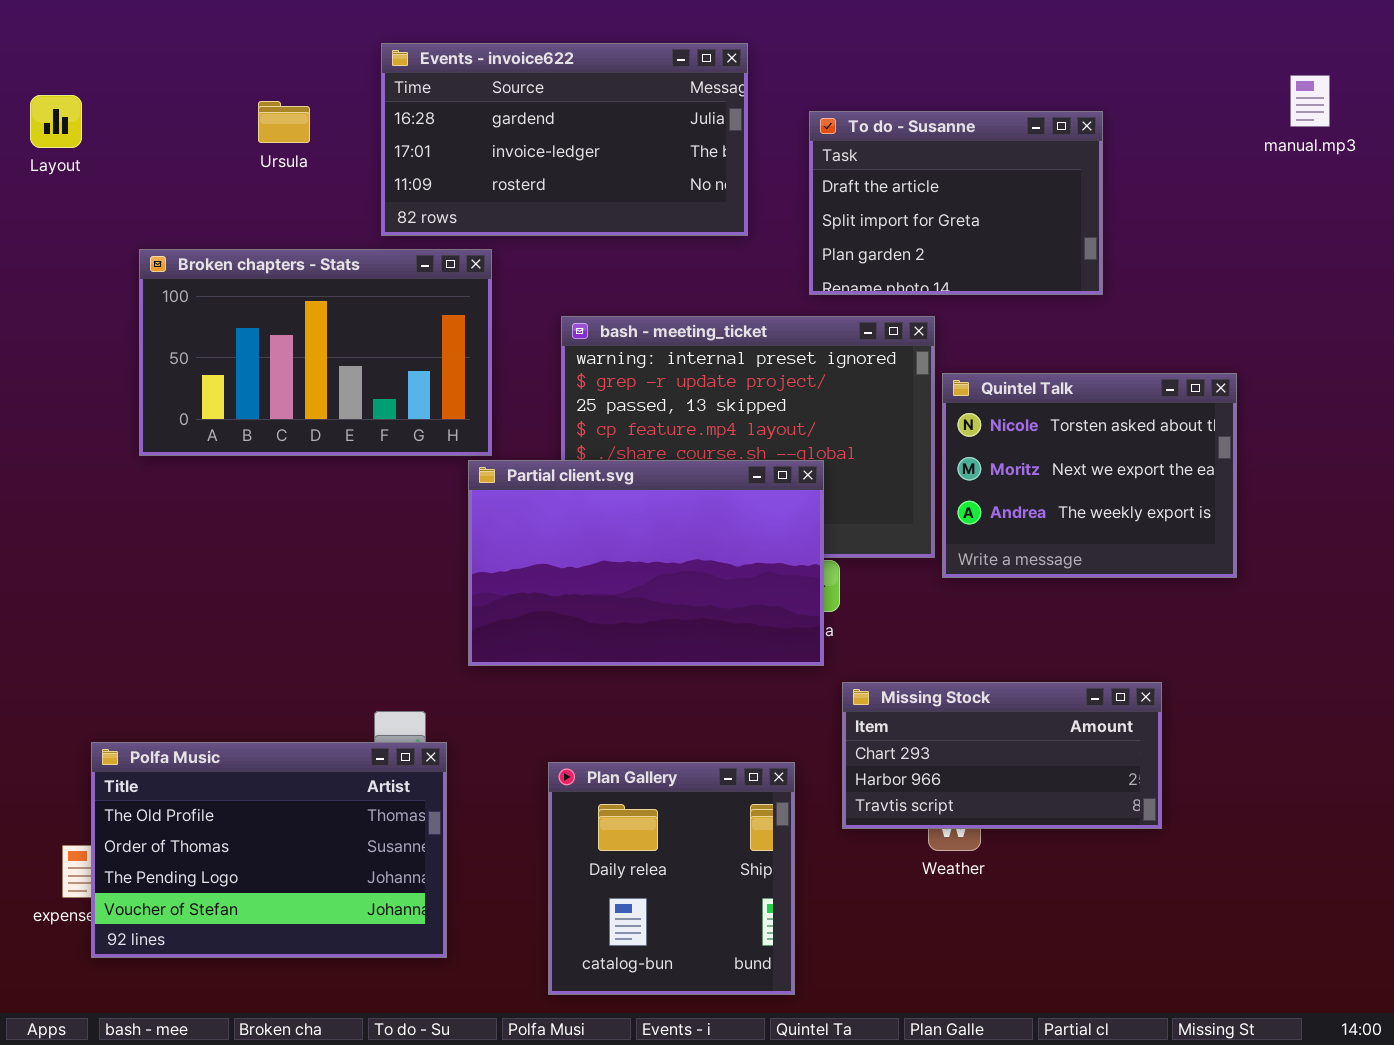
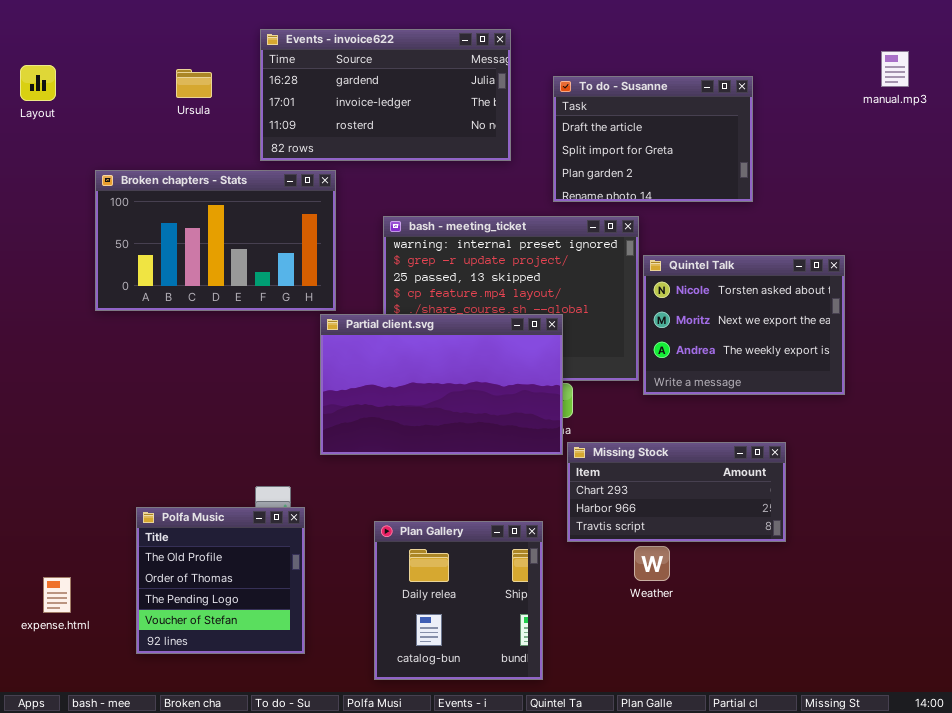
Missing Stock: [842,682,1162,829] -> [567,442,786,542], moved
Polfa Music: [91,742,447,958] -> [136,507,305,654], resized

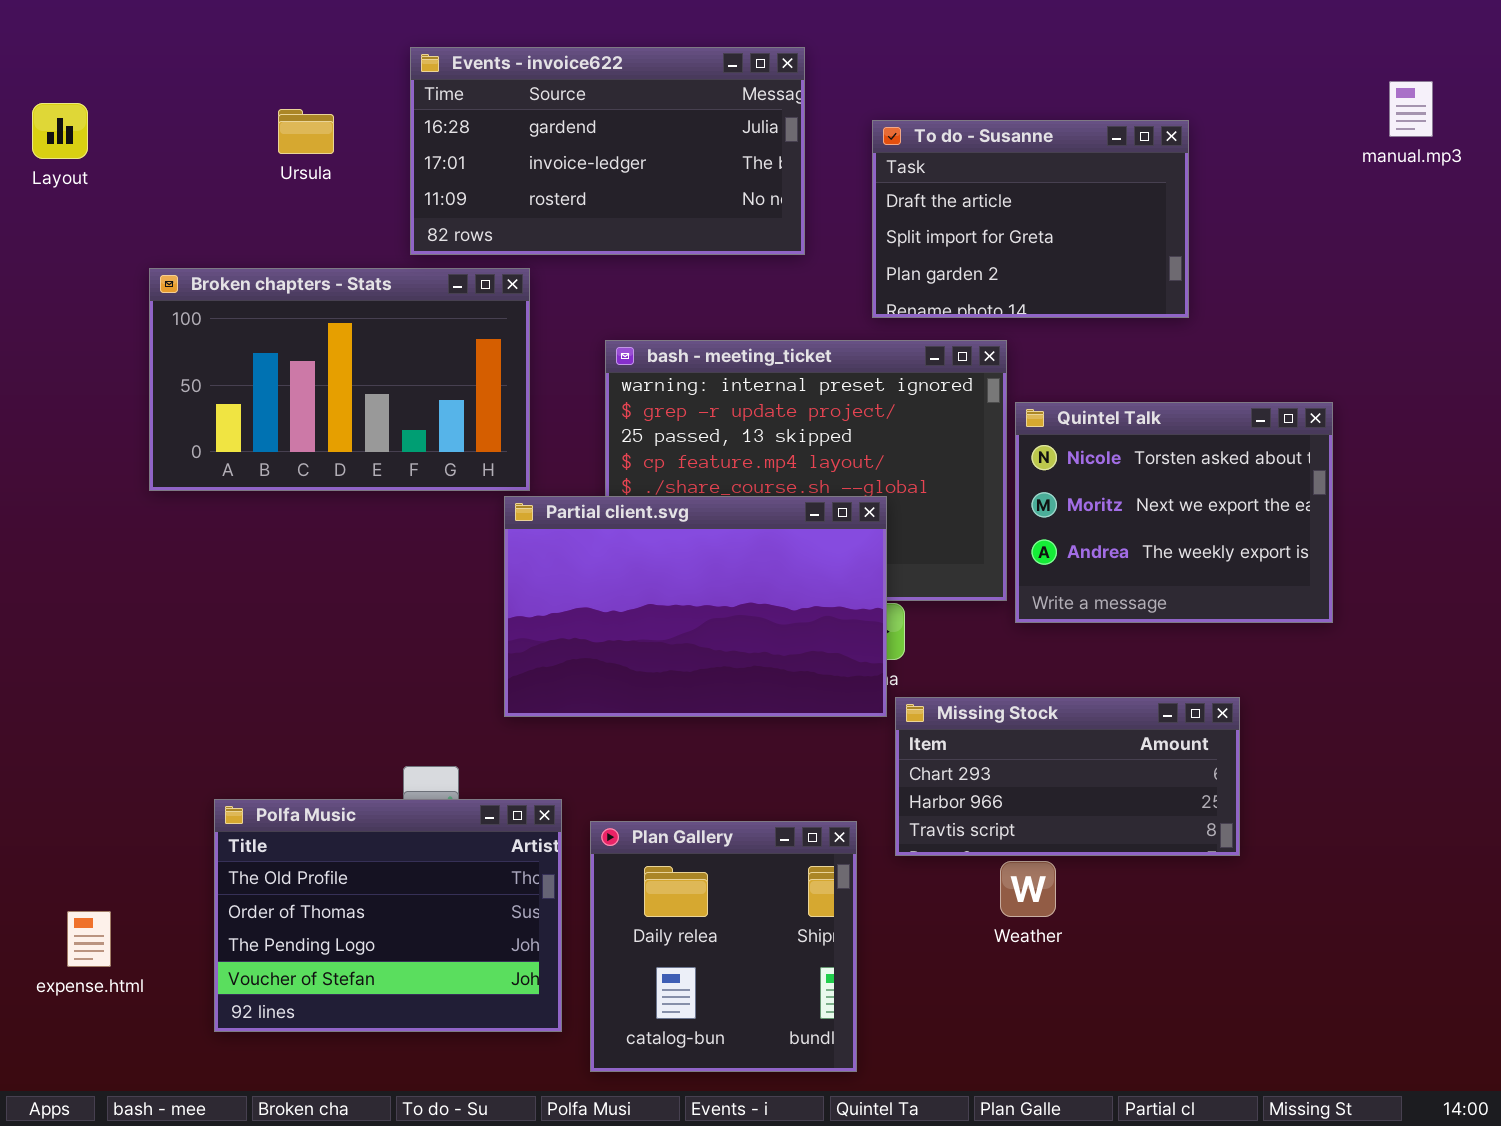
Polfa Music: [136,507,305,654] -> [214,799,562,1032], resized

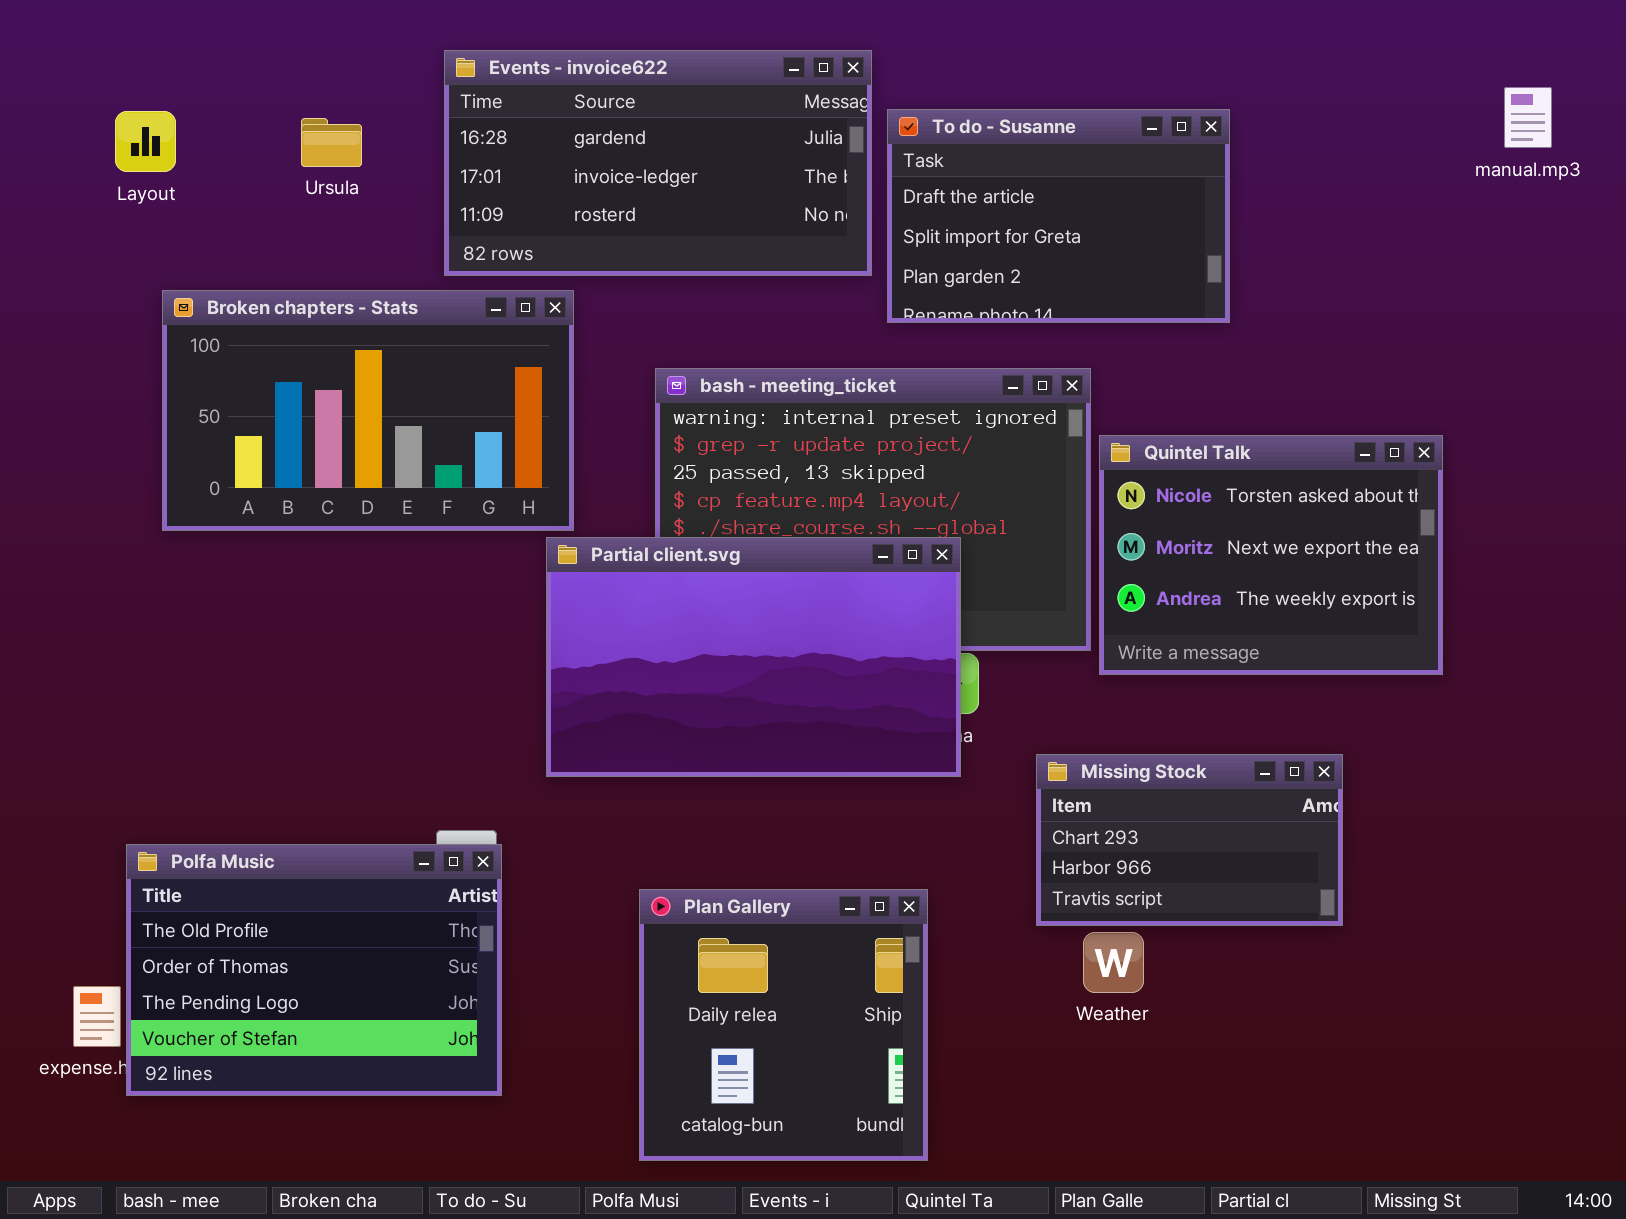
Layout: [32,103,88,159] -> [115,111,176,172], moved
To do - Susanne: [872,120,1189,318] -> [887,109,1230,323], moved
Missing Stock: [895,697,1240,856] -> [1036,754,1343,926], resized
Polfa Music: [214,799,562,1032] -> [126,844,502,1096], moved

